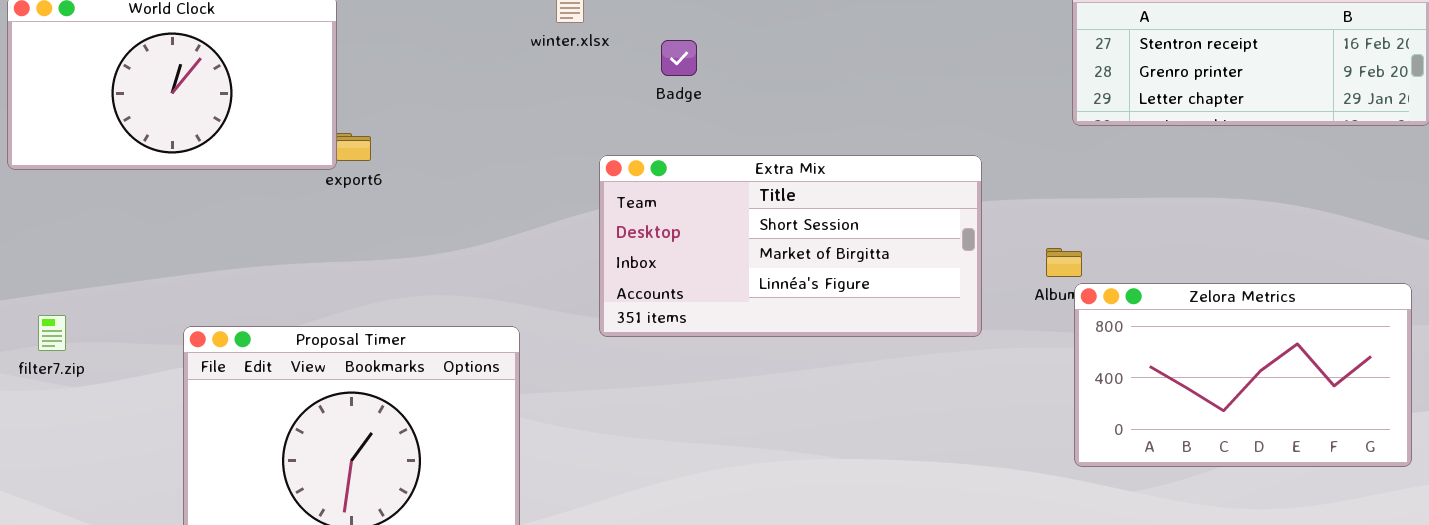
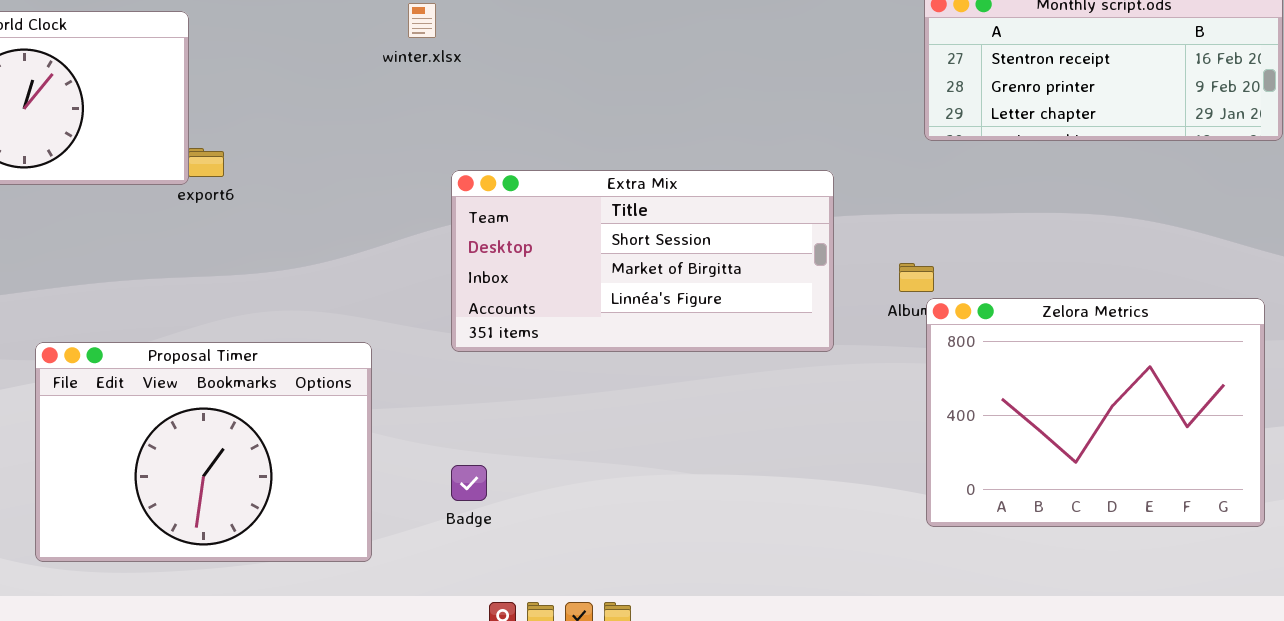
Badge: [661,40,697,76] -> [451,465,487,501], moved
Zelora Metrics: [1074,283,1412,467] -> [926,298,1265,527], resized

